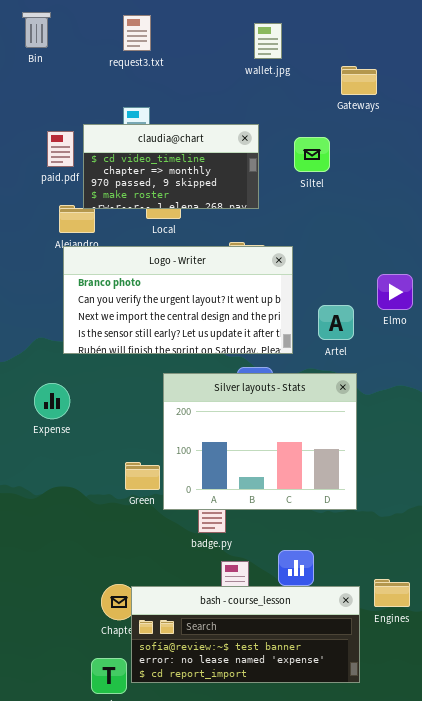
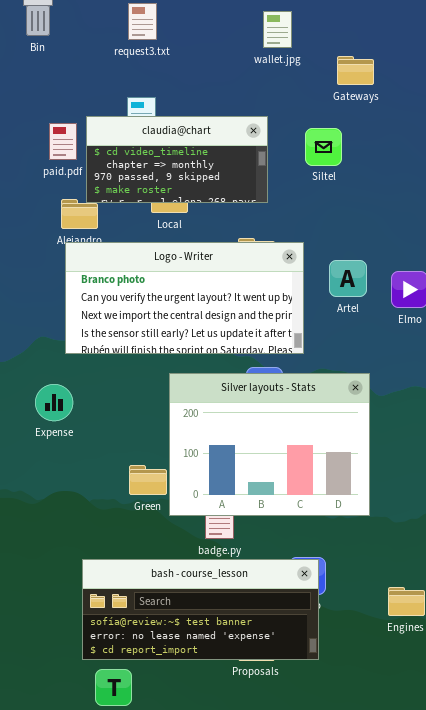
Gateways: [341,66,377,95] -> [337,56,374,85], moved
Artel: [318,305,354,340] -> [329,260,367,297], moved
bash - course_lesson: [131,586,360,683] -> [82,559,319,660], moved

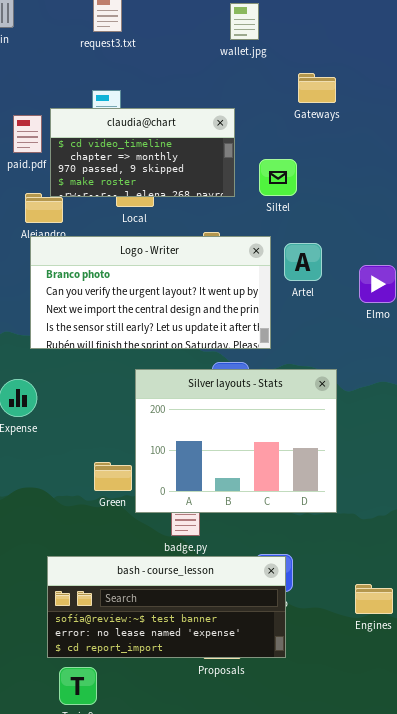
Gateways: [337,56,374,85] -> [298,73,336,103], moved
Siltel: [305,128,342,166] -> [259,159,297,196], moved
Artel: [329,260,367,297] -> [284,243,322,281], moved

